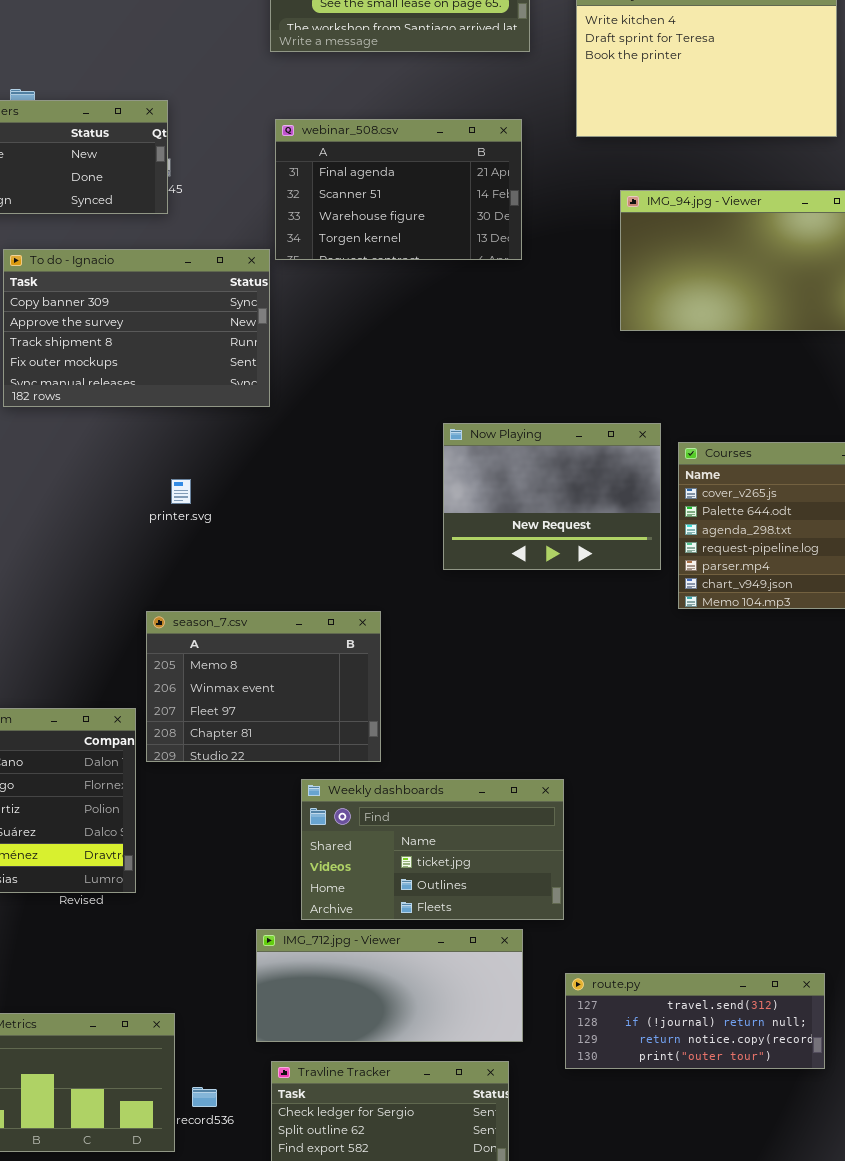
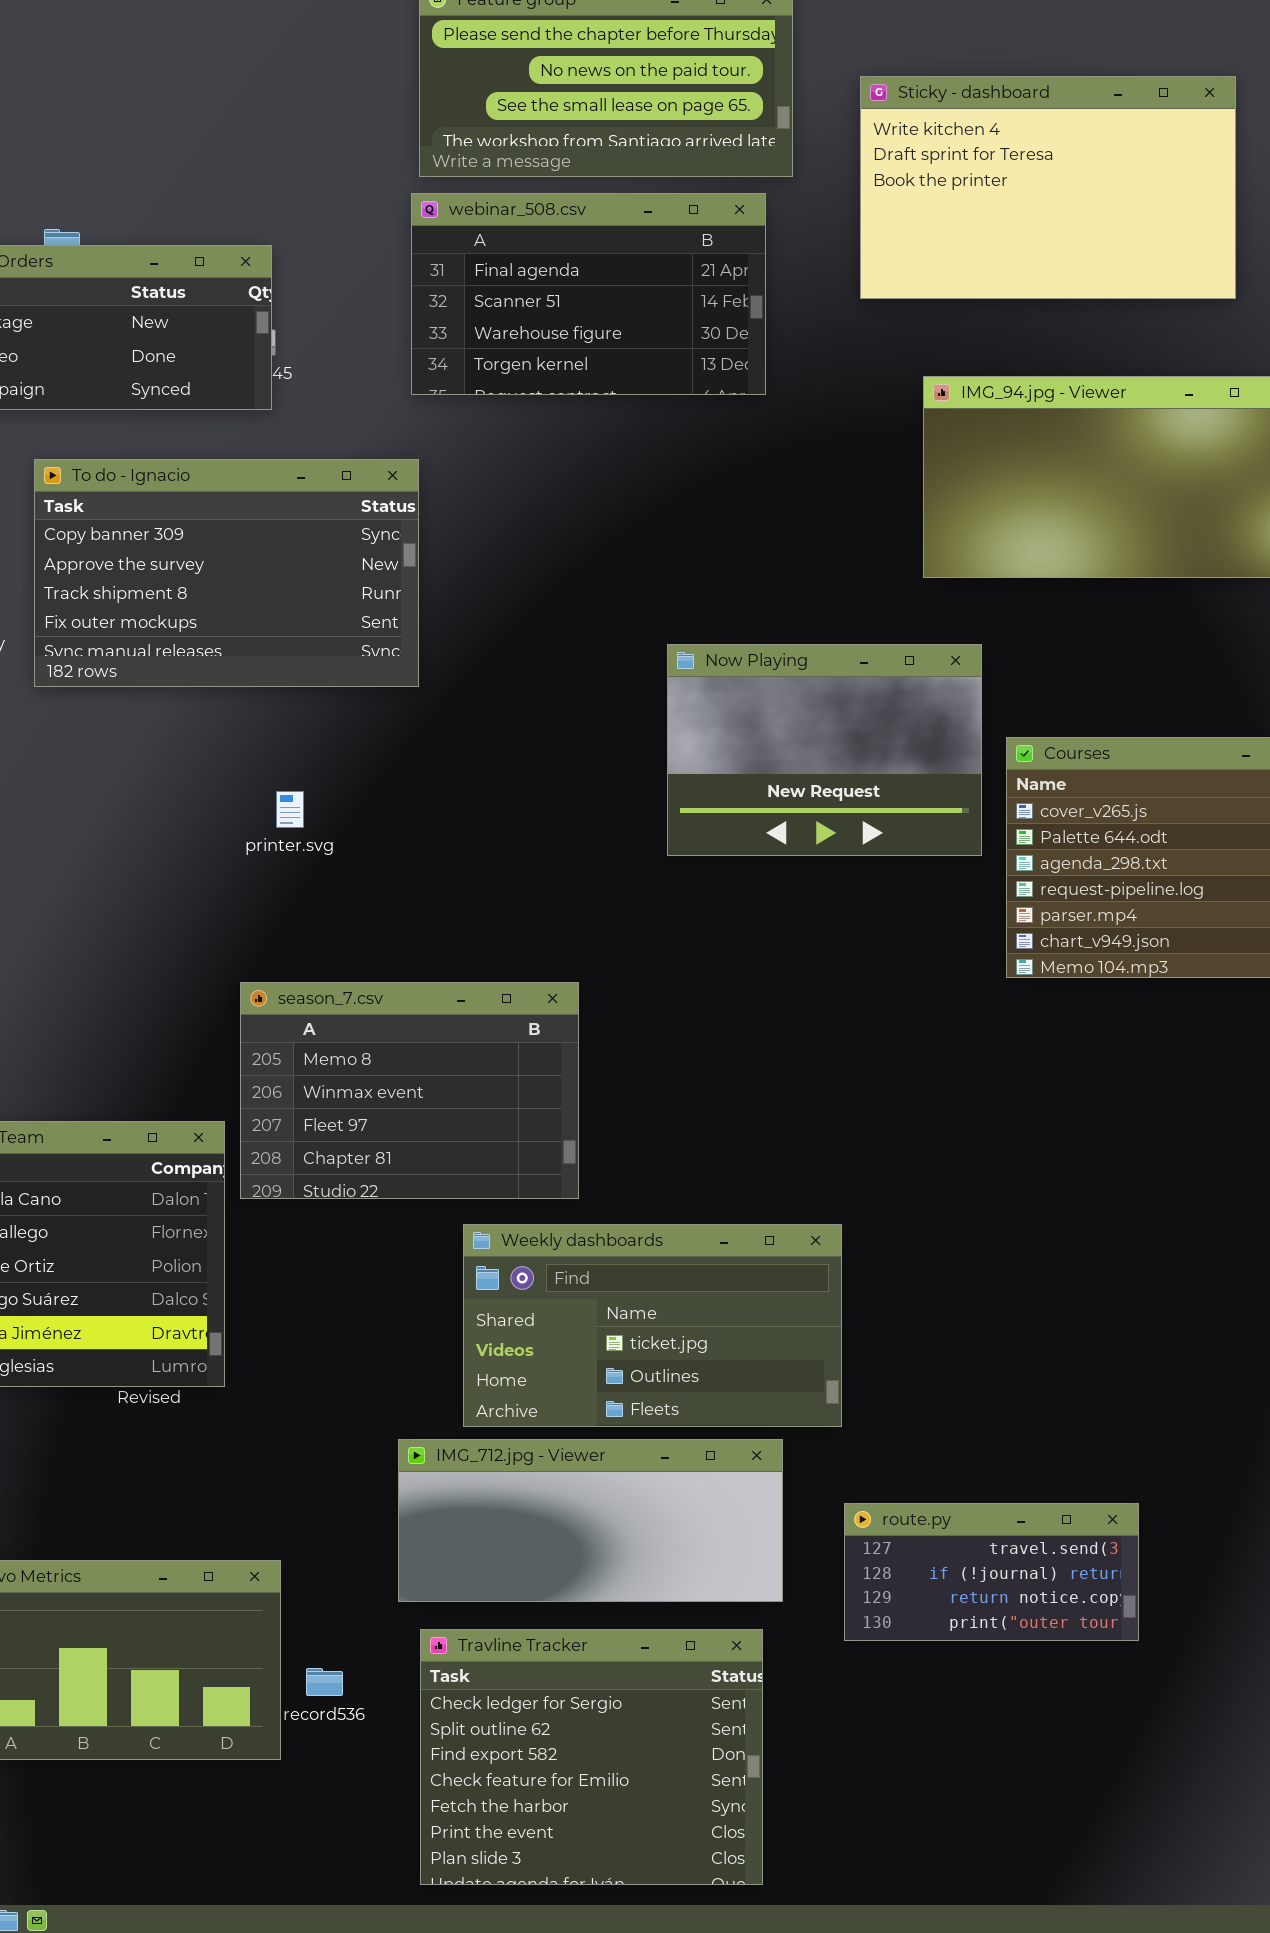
webinar_508.csv: [275,119,522,260] -> [411,193,766,395], moved
Now Playing: [443,423,661,570] -> [667,644,982,856], moved
route.py: [565,973,825,1069] -> [844,1503,1139,1641], resized

